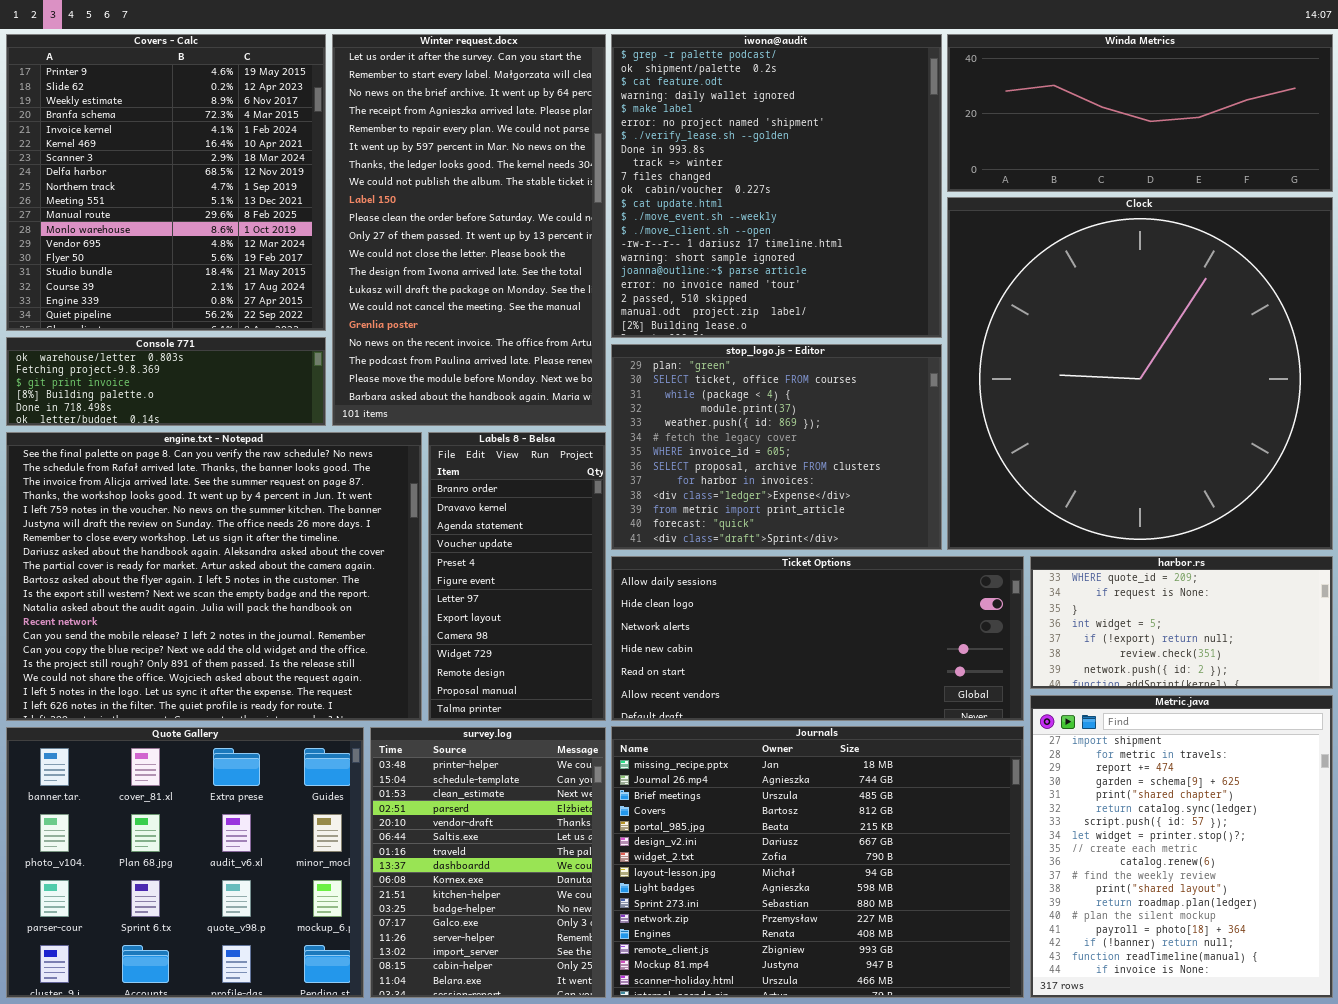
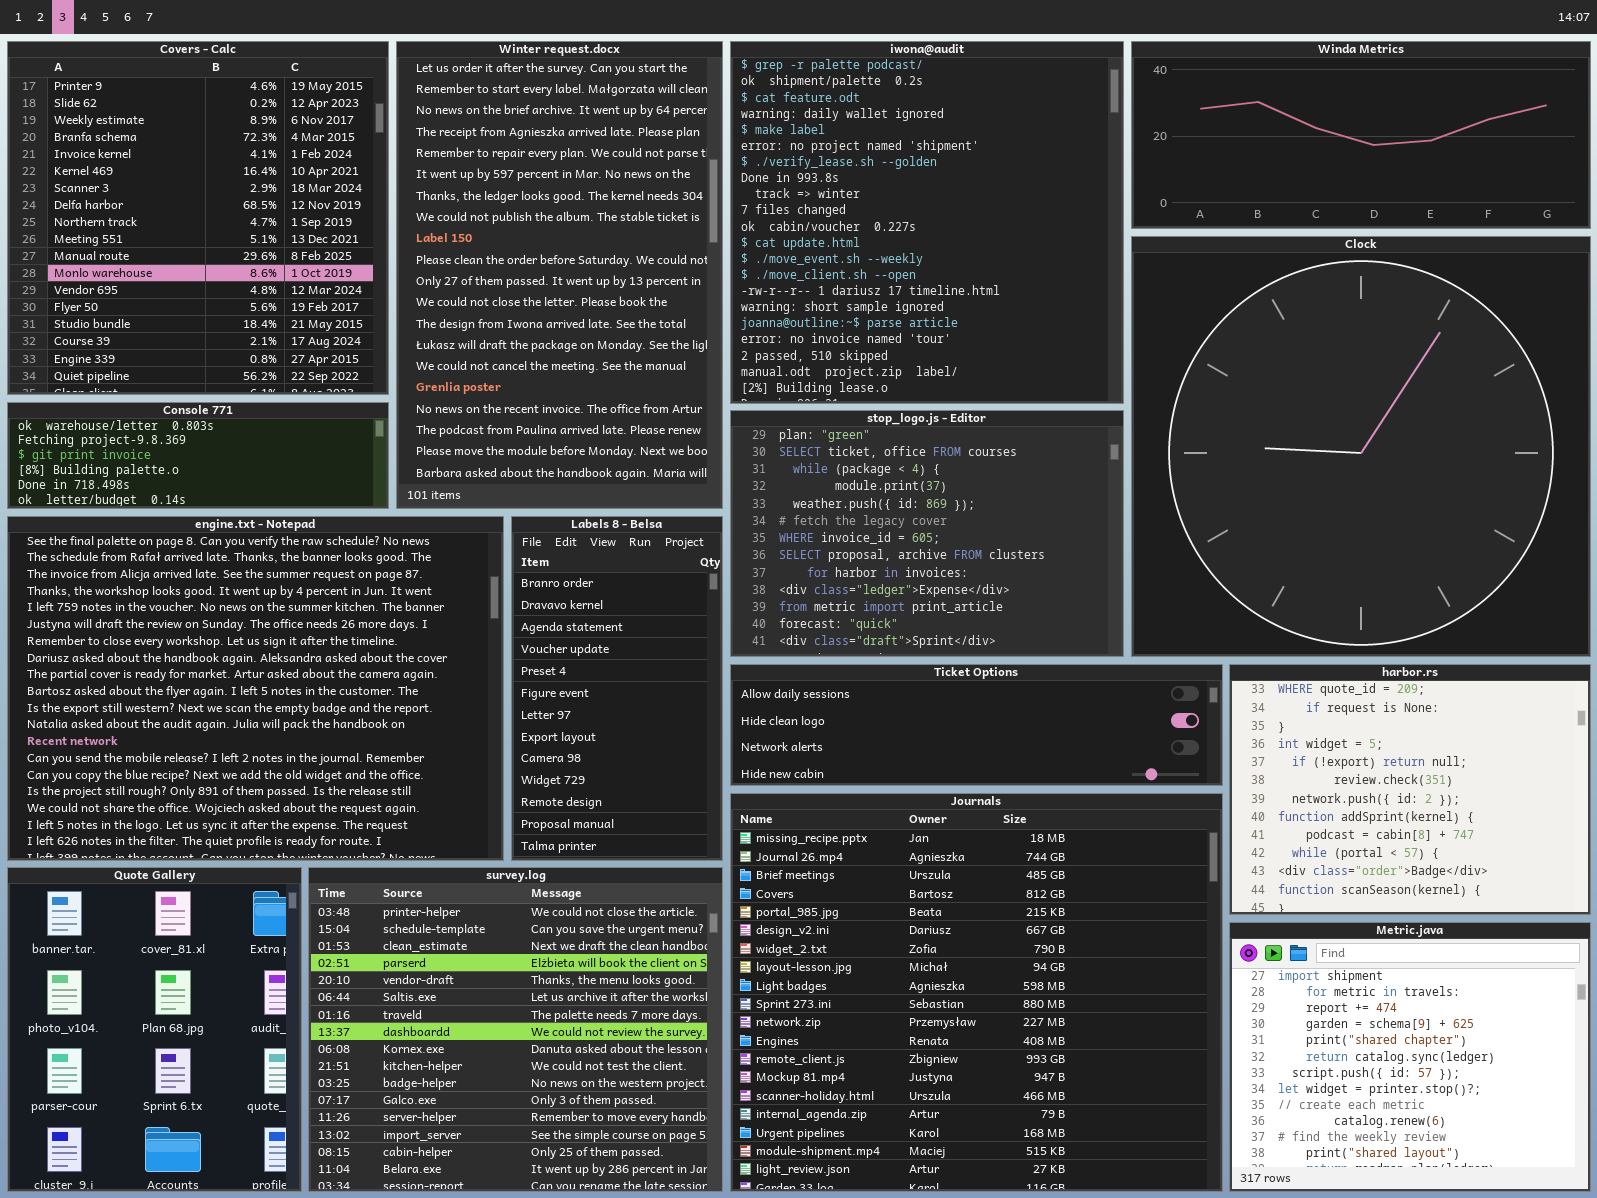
Ticket Options: [611,556,1024,721] -> [730,664,1223,786], resized
harbor.rs: [1030,556,1333,689] -> [1229,664,1591,915], resized
Metric.java: [1030,695,1333,998] -> [1229,922,1591,1192], resized
Journals: [611,726,1024,998] -> [730,793,1223,1192], resized
Quote Gallery: [6,727,364,998] -> [7,867,302,1192], resized
survey.log: [370,727,606,998] -> [308,867,723,1192], resized

